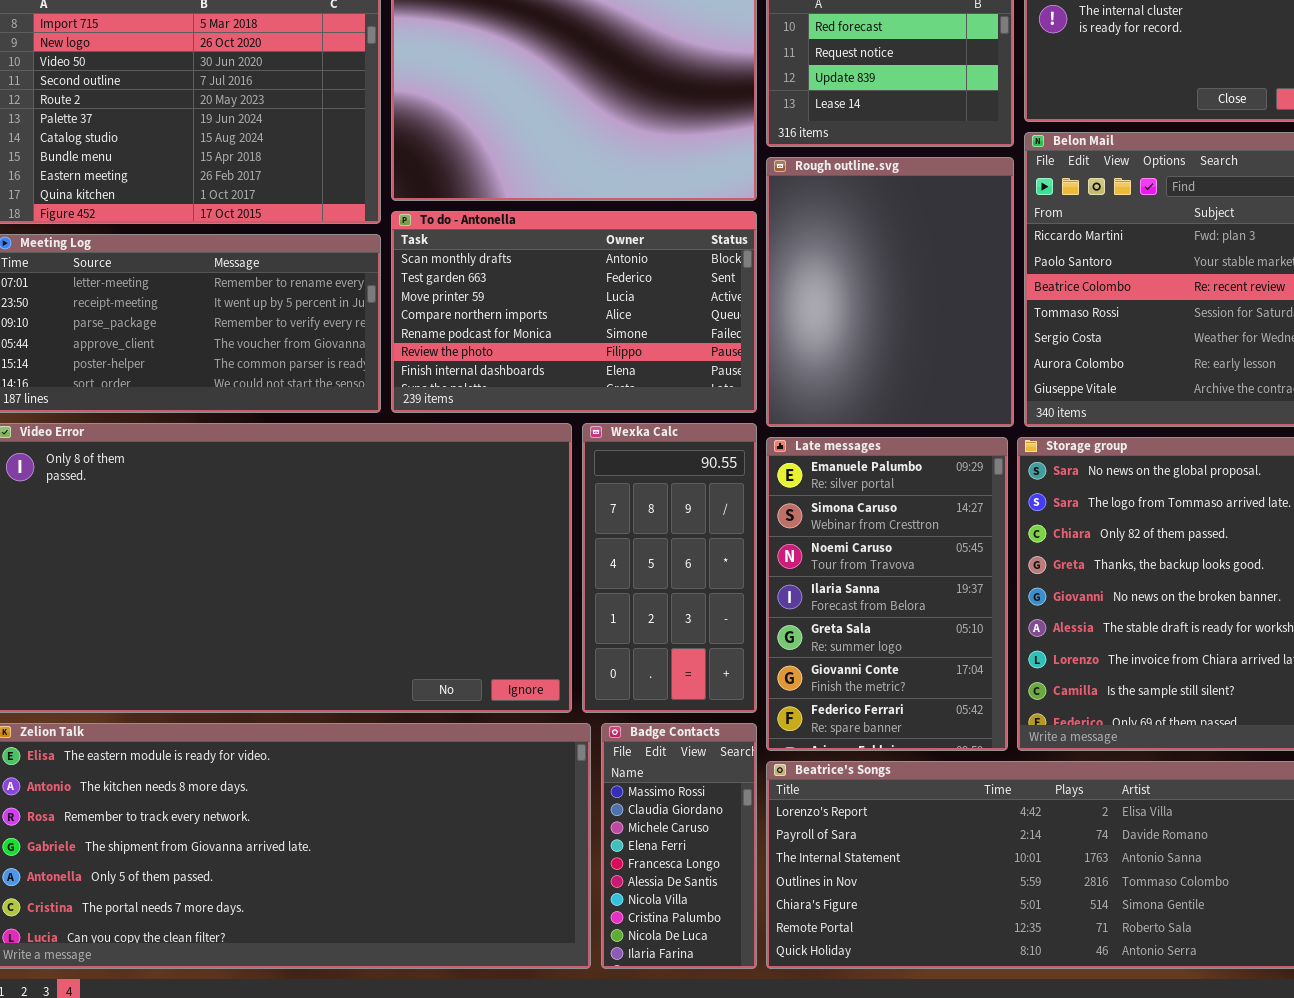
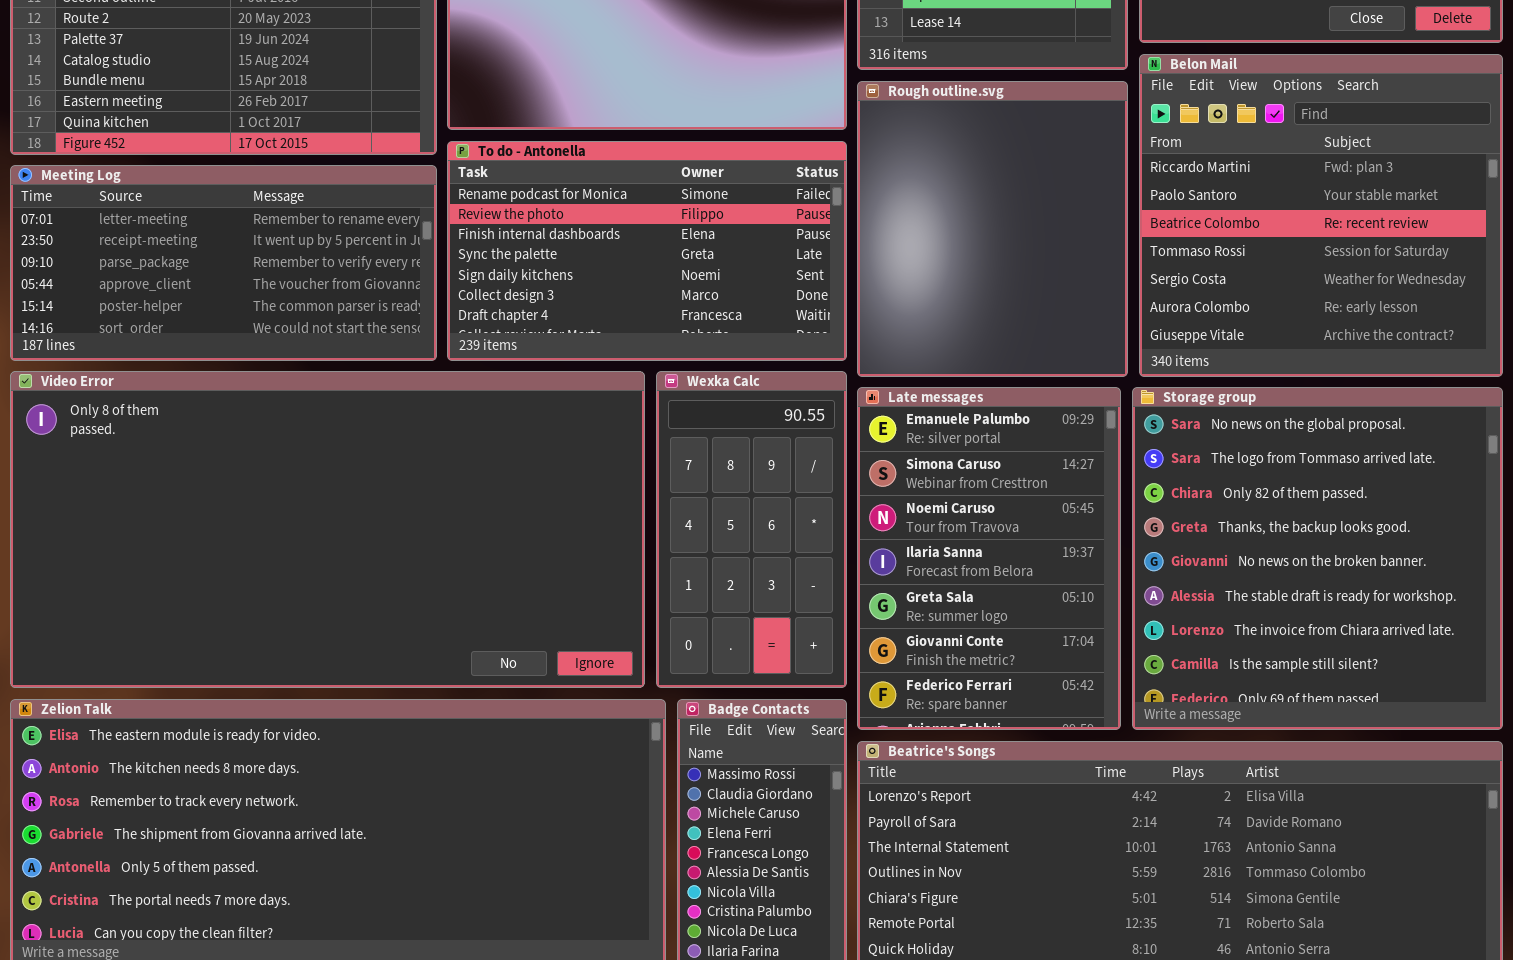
To do - Antonella: [391,211,757,413] -> [447,141,847,361], scrolled down 4 rows

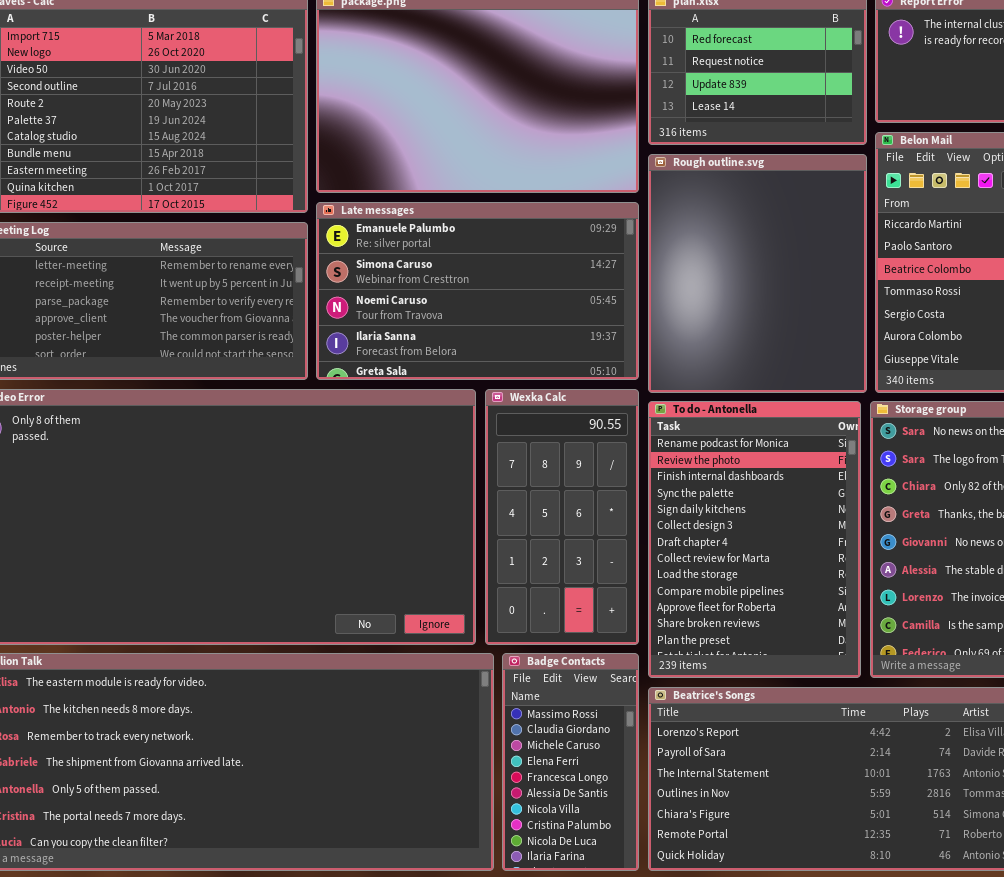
To do - Antonella: [447,141,847,361] -> [648,401,861,678], moved, resized
Late messages: [857,387,1121,730] -> [316,202,639,380], moved, resized

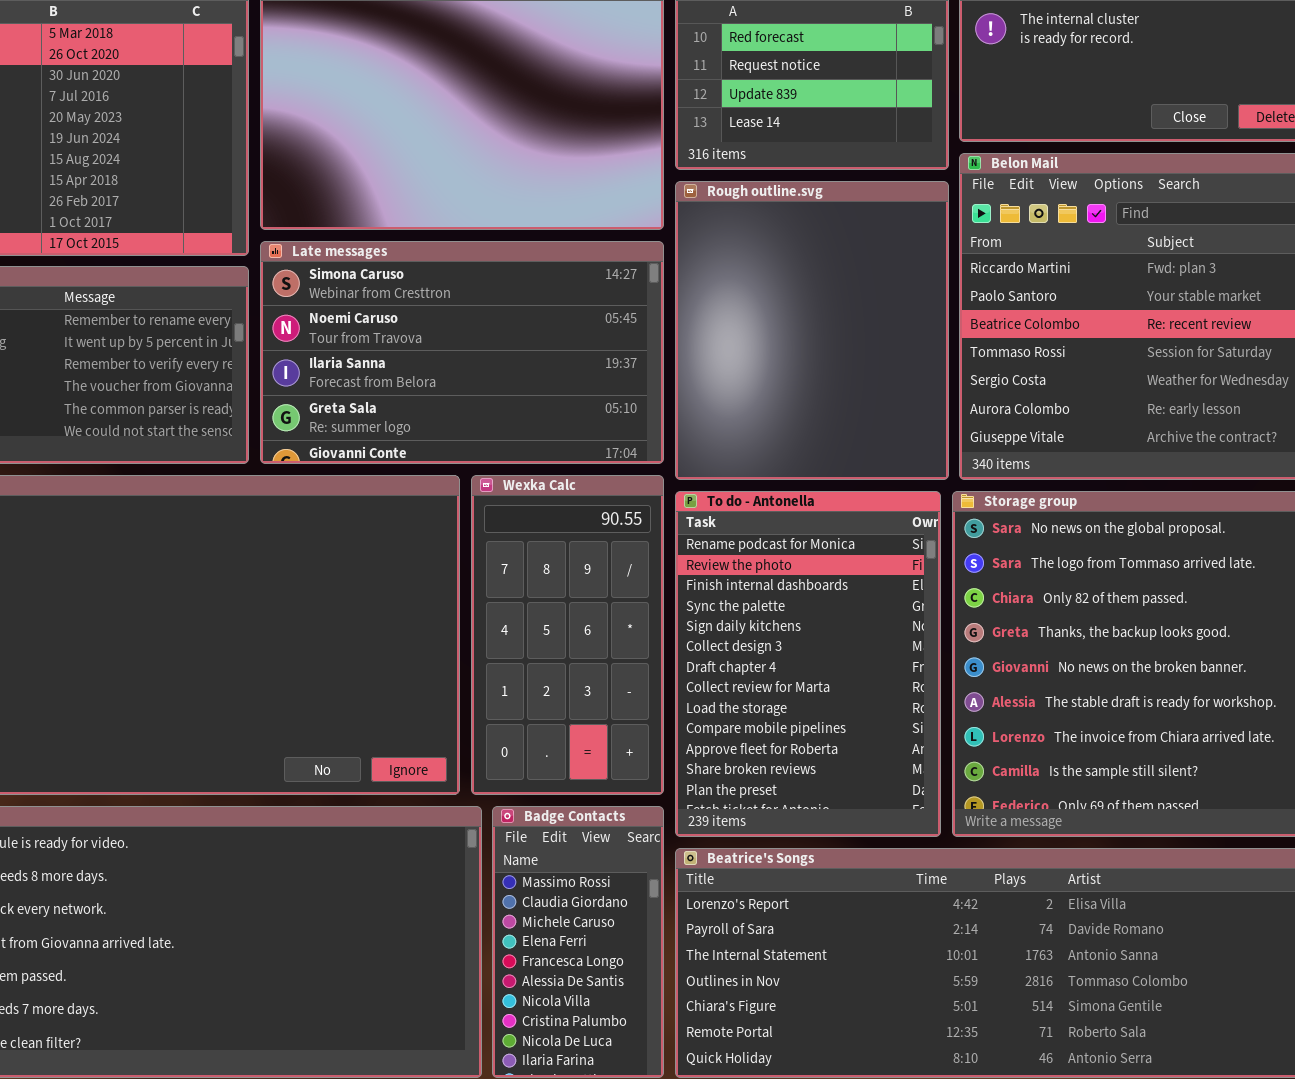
Late messages: [316,202,639,380] -> [260,241,664,464], scrolled down 1 row

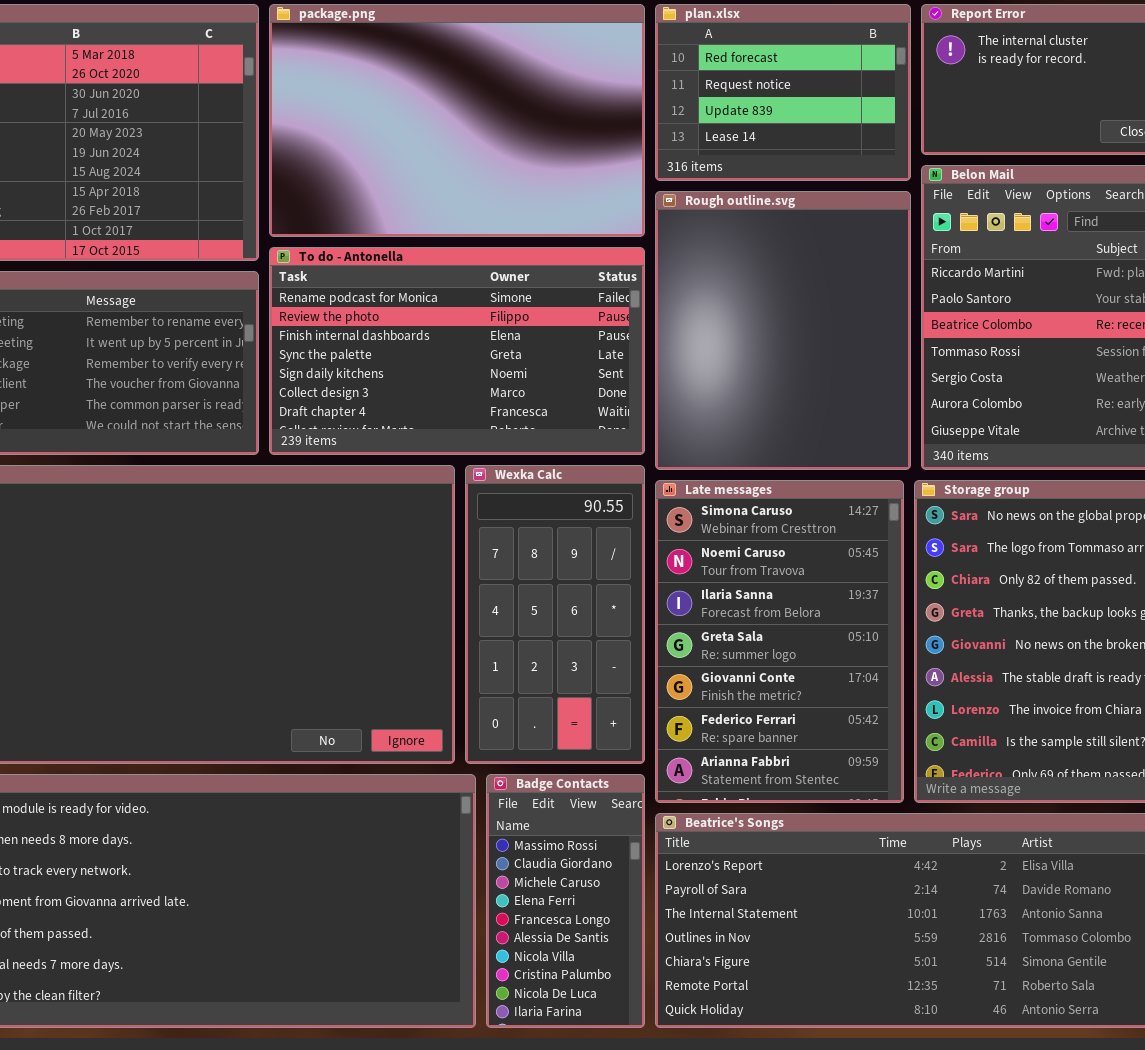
Late messages: [260,241,664,464] -> [655,480,904,803], moved, resized
To do - Antonella: [675,491,941,837] -> [269,247,645,455], moved, resized

